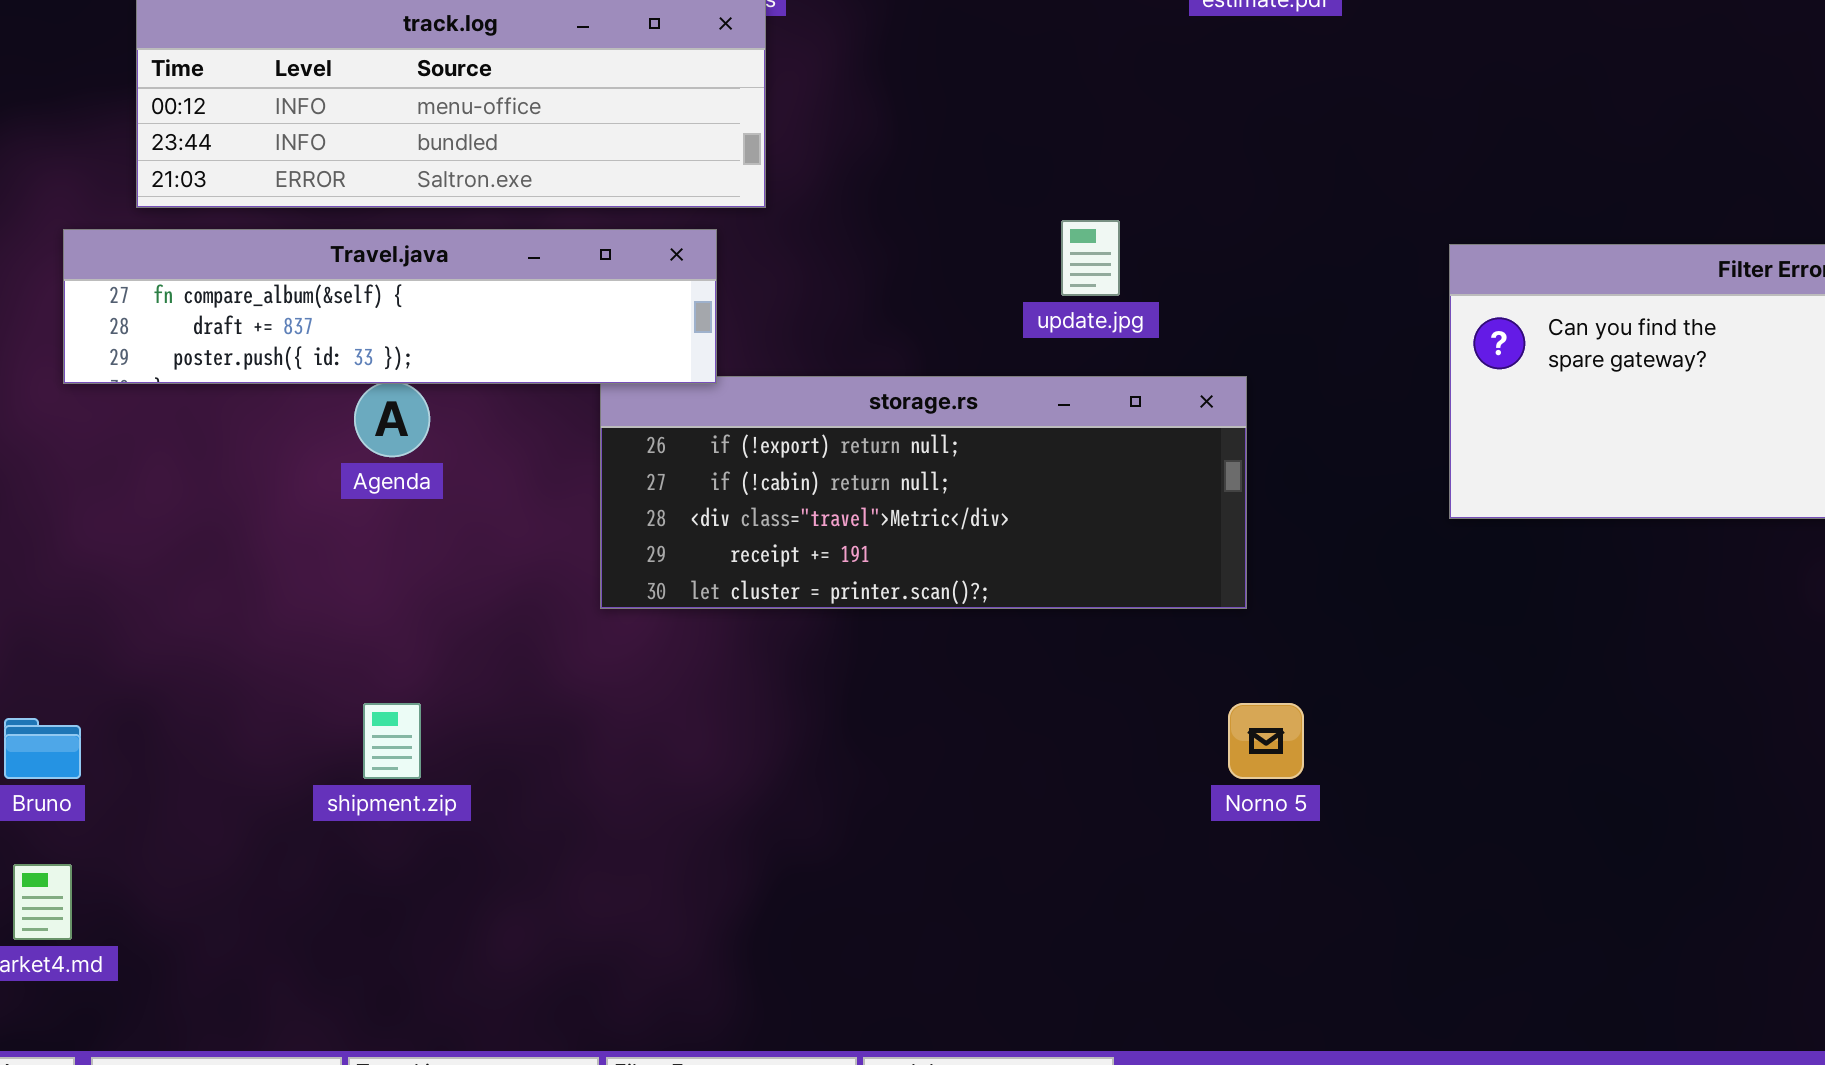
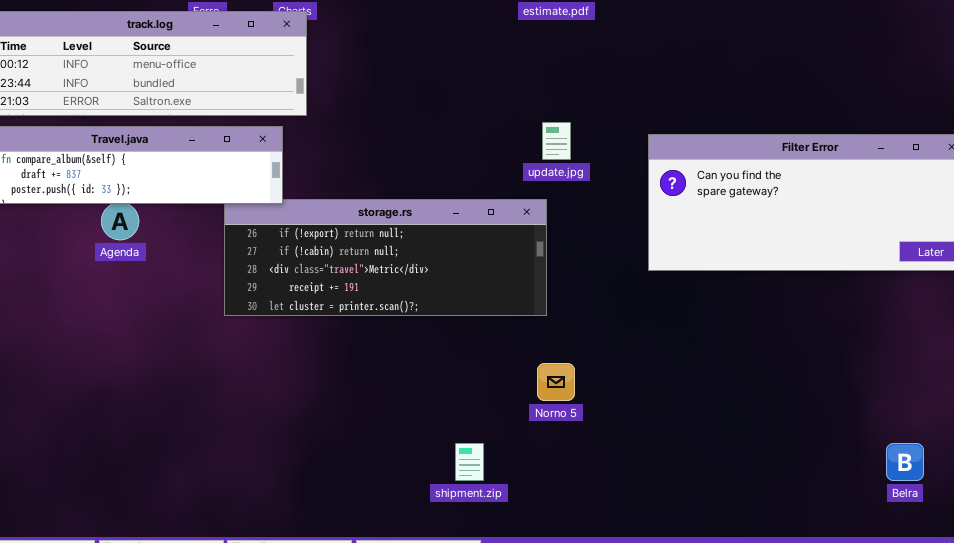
update.jpg: [1061,220,1120,296] -> [542,122,571,160], moved
shipment.zip: [363,703,421,779] -> [455,443,484,481], moved

